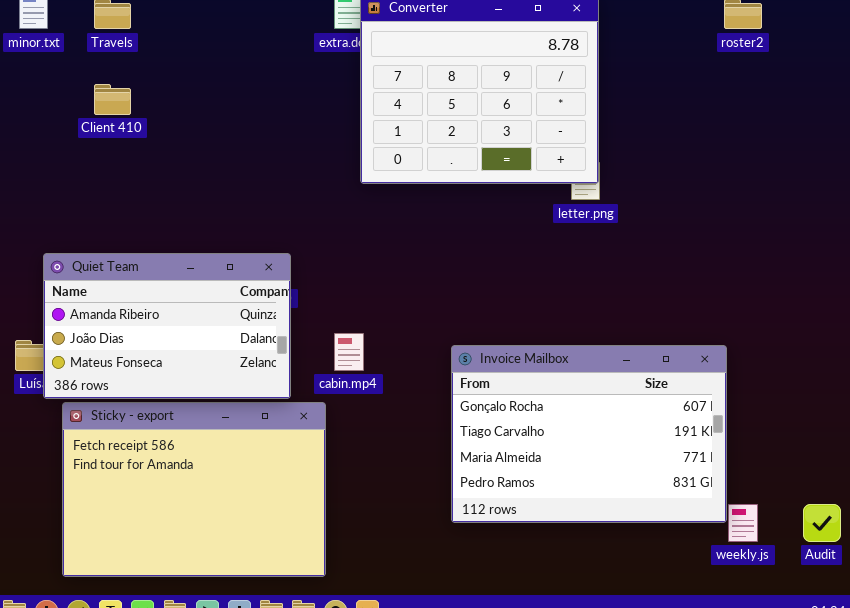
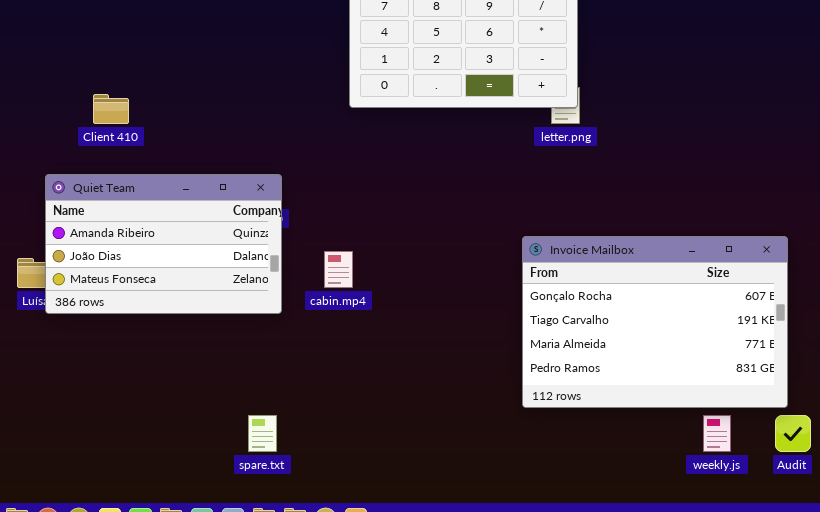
Client 410: [94,84,131,115] -> [93,94,129,124], moved
Invoice Mailbox: [451,345,727,523] -> [522,236,788,408], moved
Sticky - export: [62,402,326,577] -> none, closed

